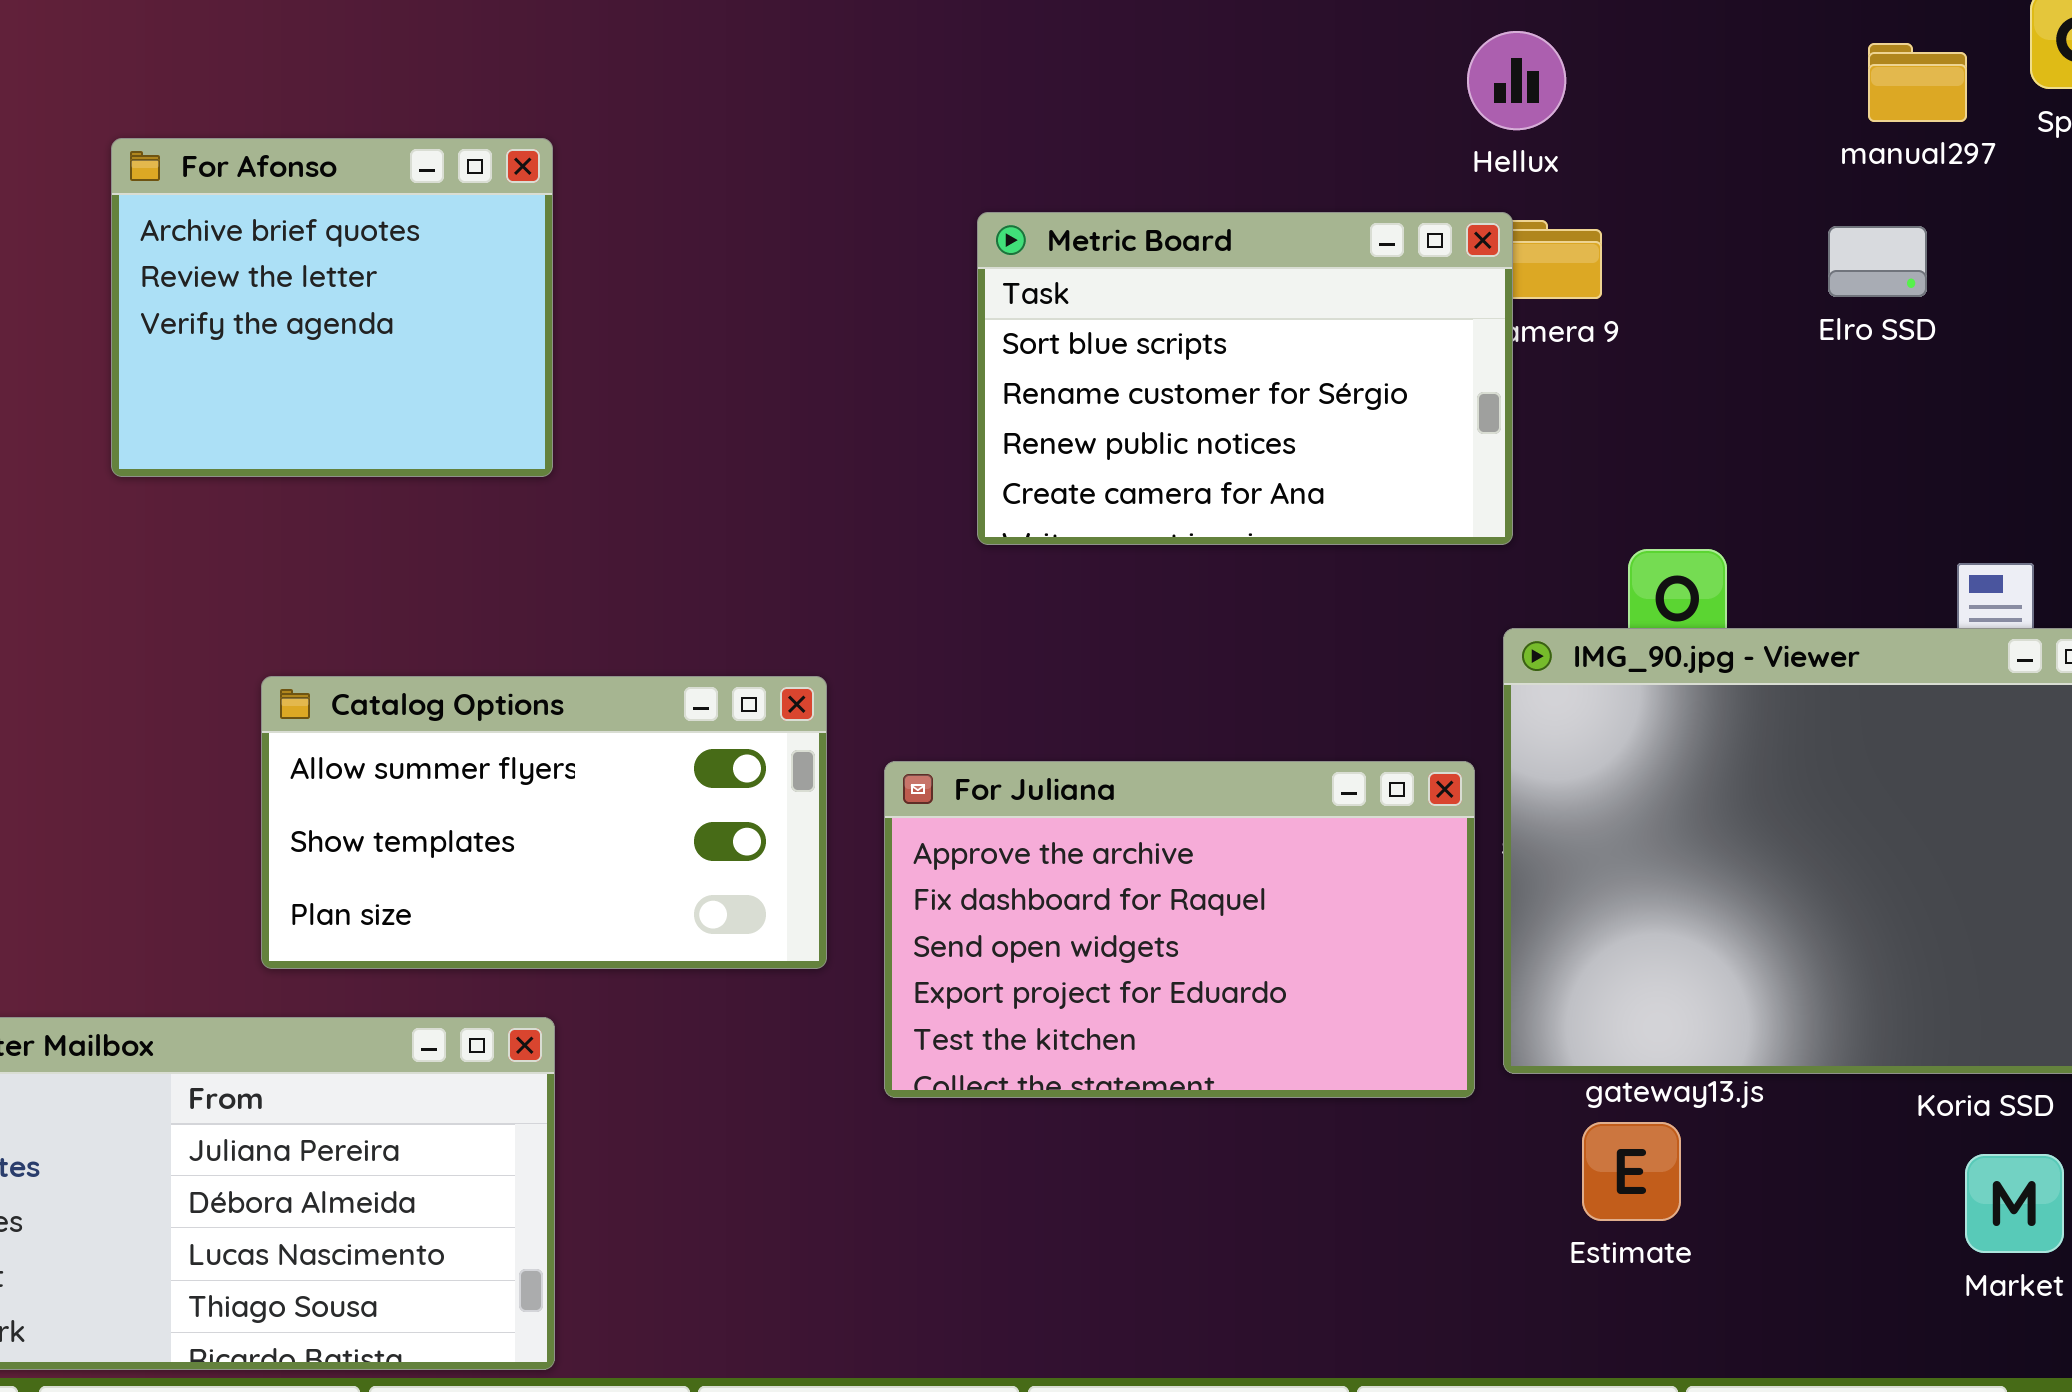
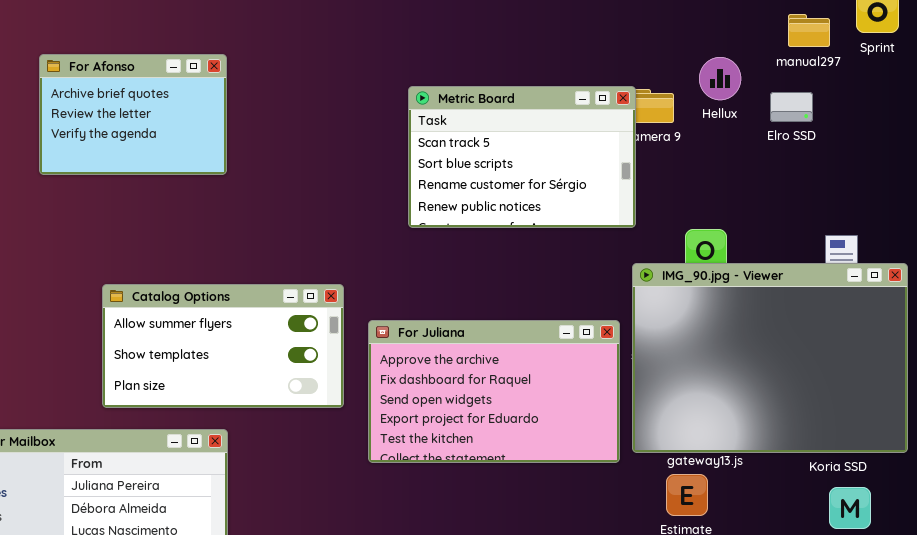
Hellux: [1467,31,1566,130] -> [699,57,741,100], moved
For Afonso: [111,138,553,477] -> [39,54,227,175], resized
Metric Board: [977,212,1513,545] -> [408,86,636,228], scrolled up 1 row

